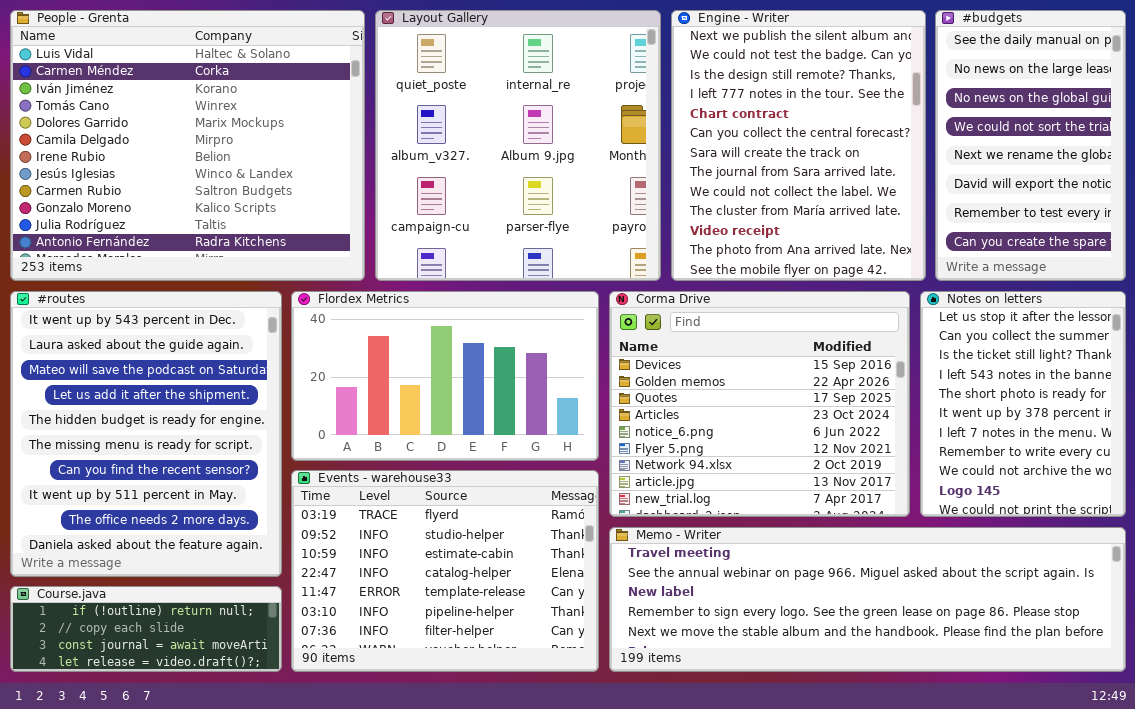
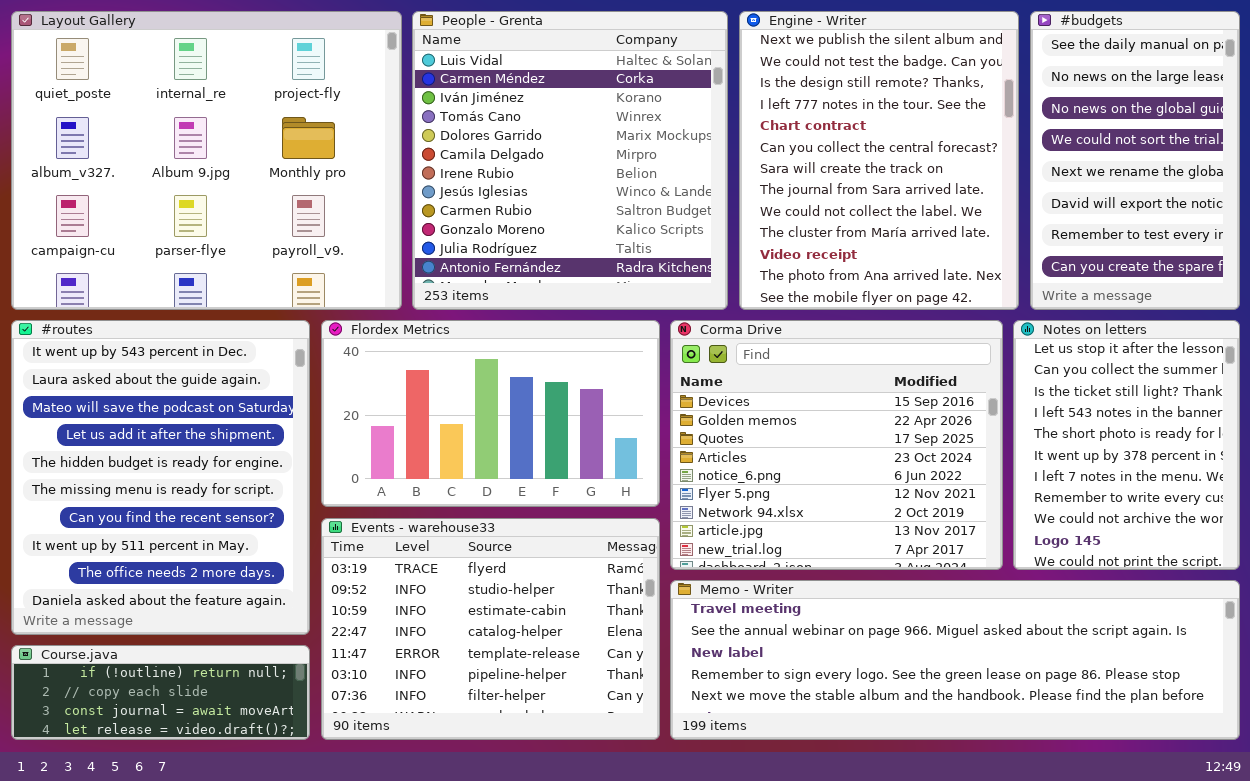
People - Grenta: [10,10,365,281] -> [412,11,728,310], moved, resized
Layout Gallery: [375,10,661,281] -> [11,11,402,310], moved, resized

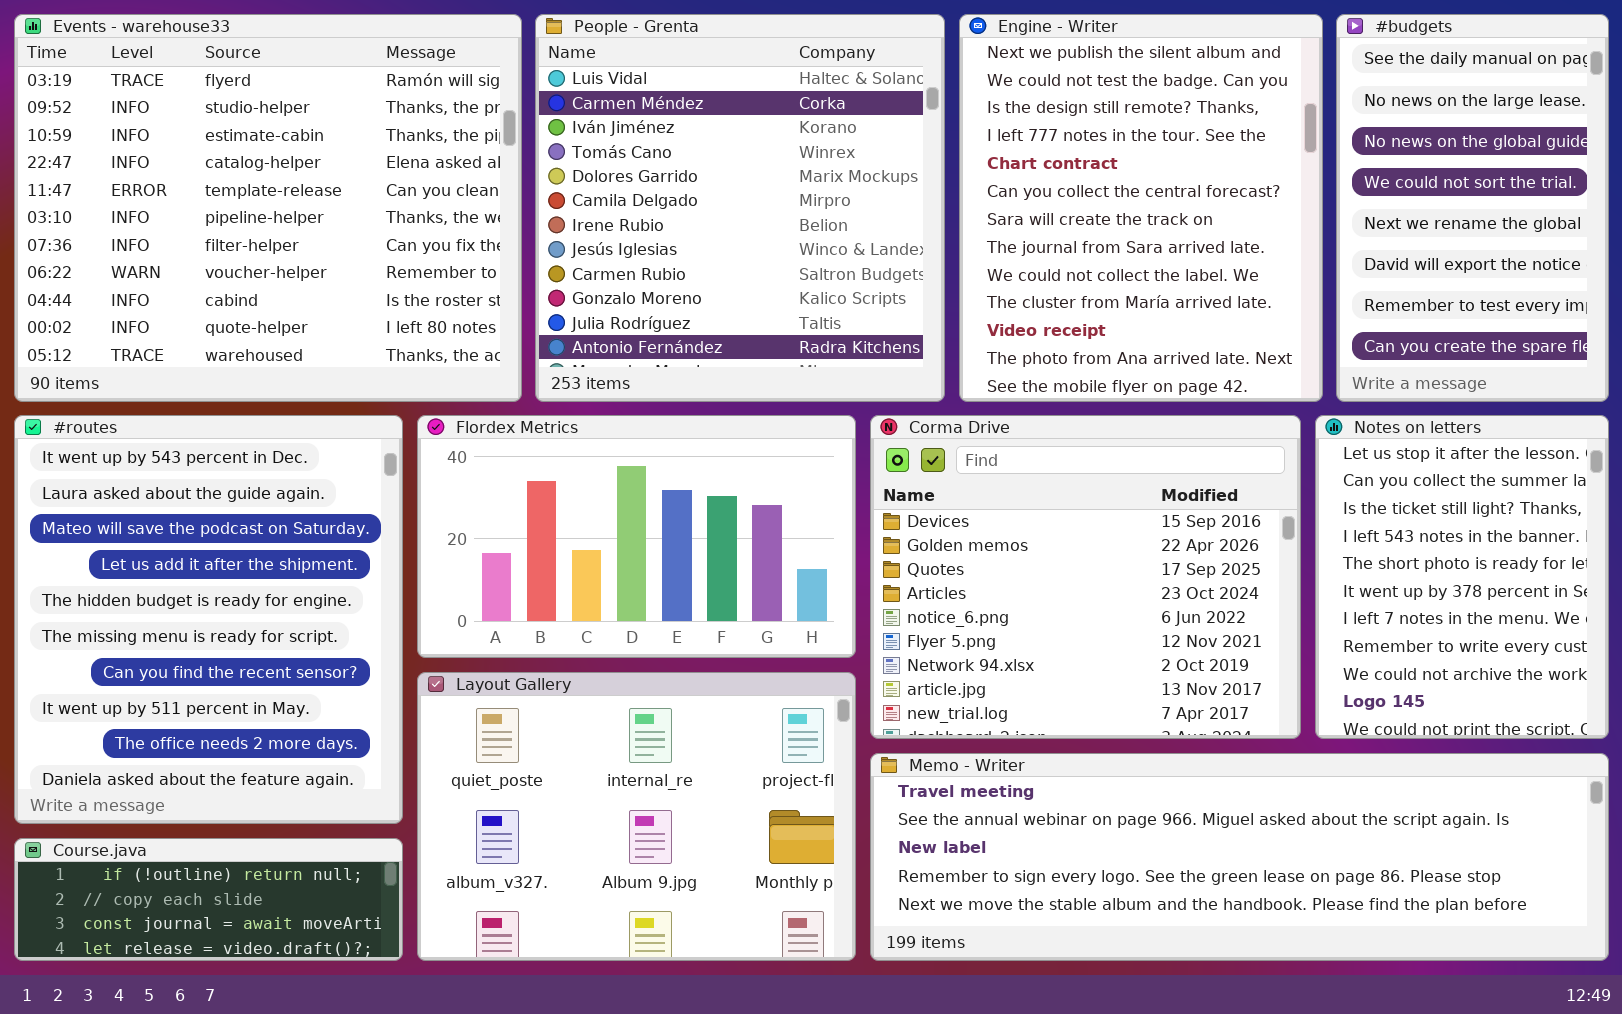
Layout Gallery: [11,11,402,310] -> [417,672,856,961], moved, resized
Events - warehouse33: [321,518,660,740] -> [14,14,522,402], moved, resized

